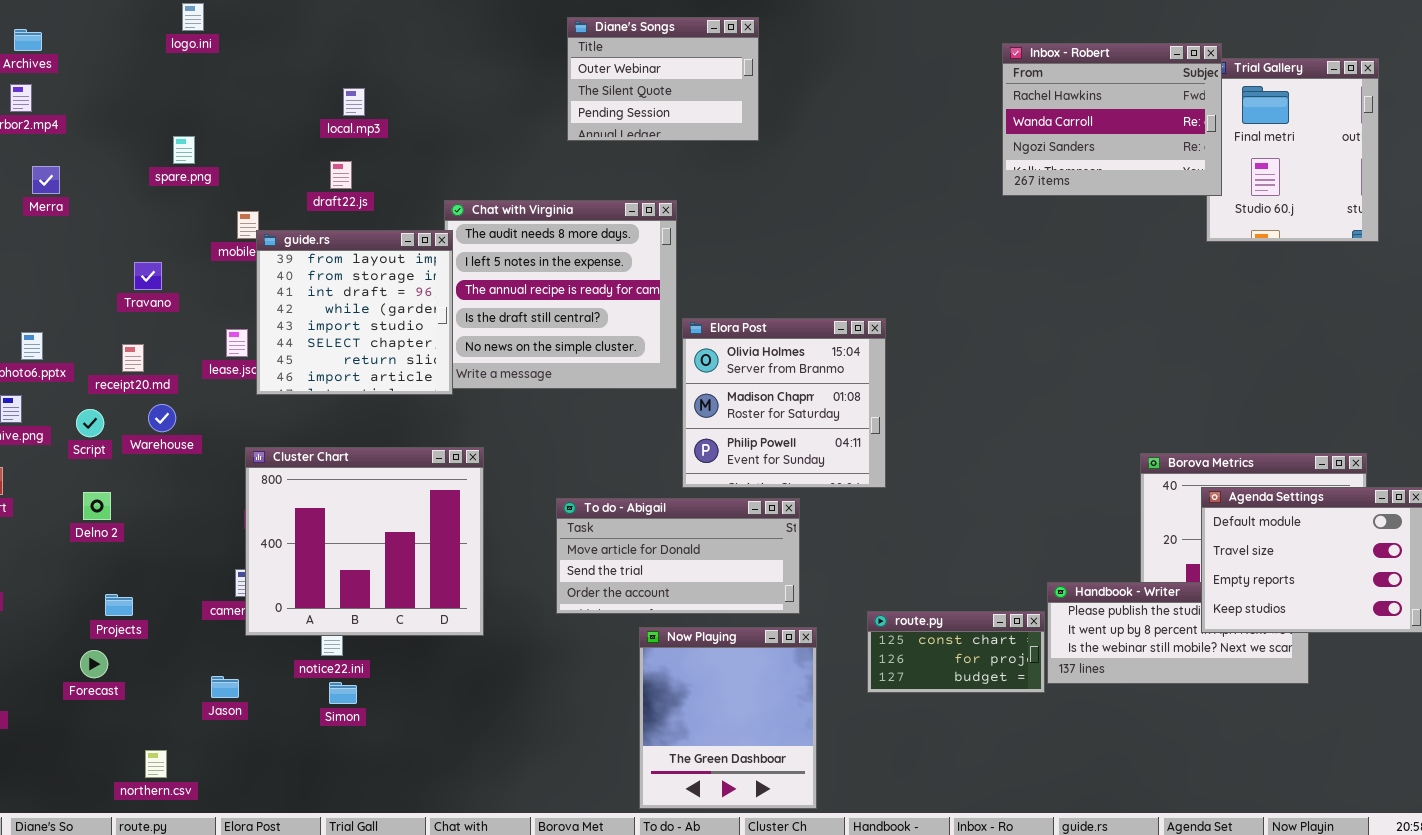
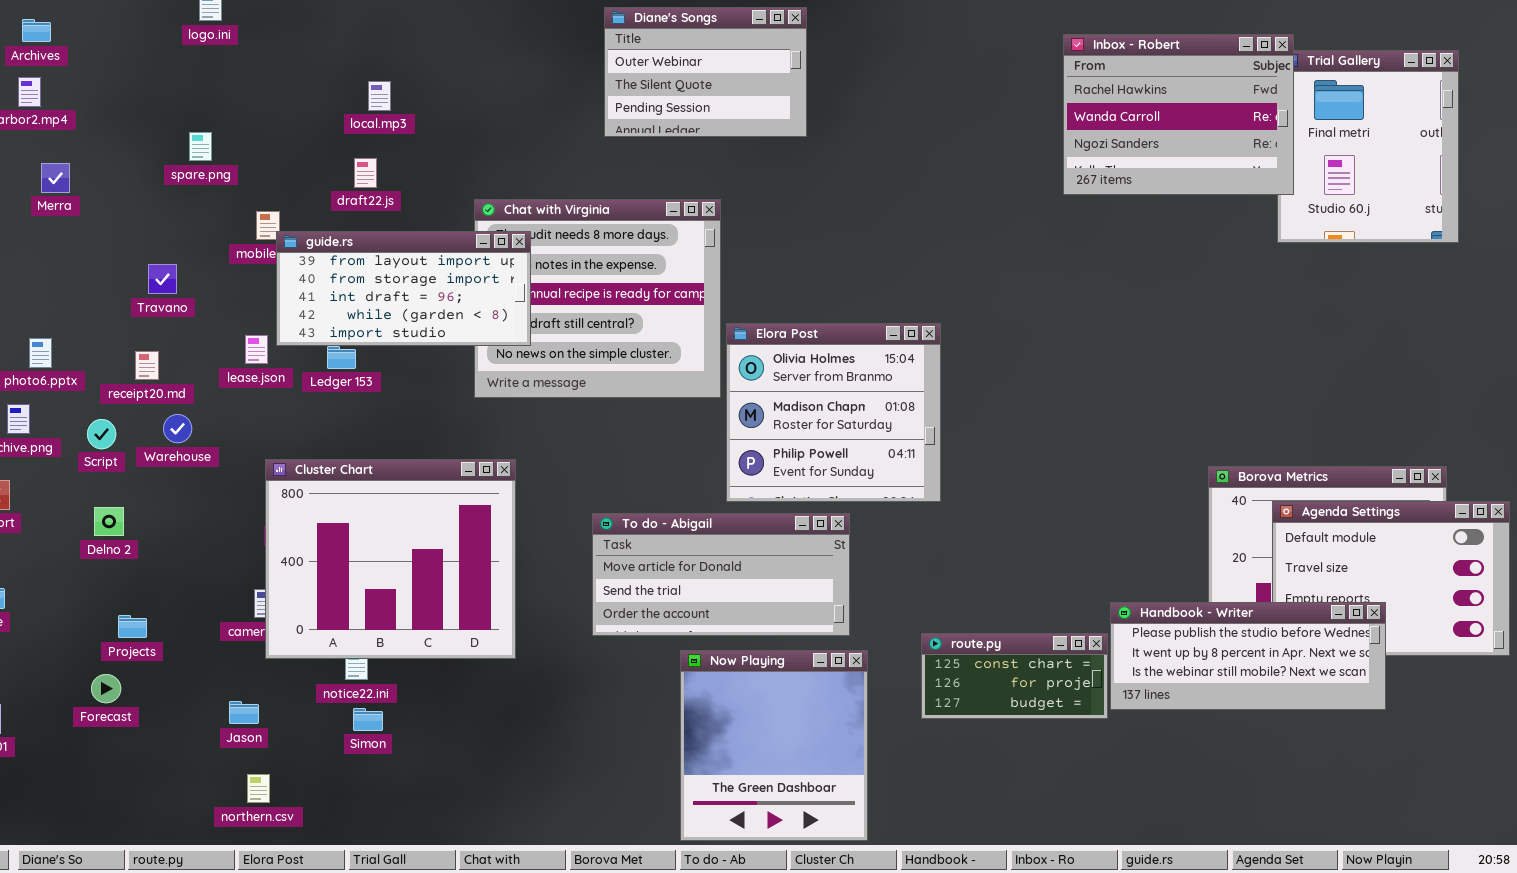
guide.rs: [256,230,453,395] -> [276,231,531,346], resized
Handbook - Writer: [1047,582,1309,684] -> [1110,602,1386,710], raised
northern.csv: [145,750,167,778] -> [247,774,270,803], moved

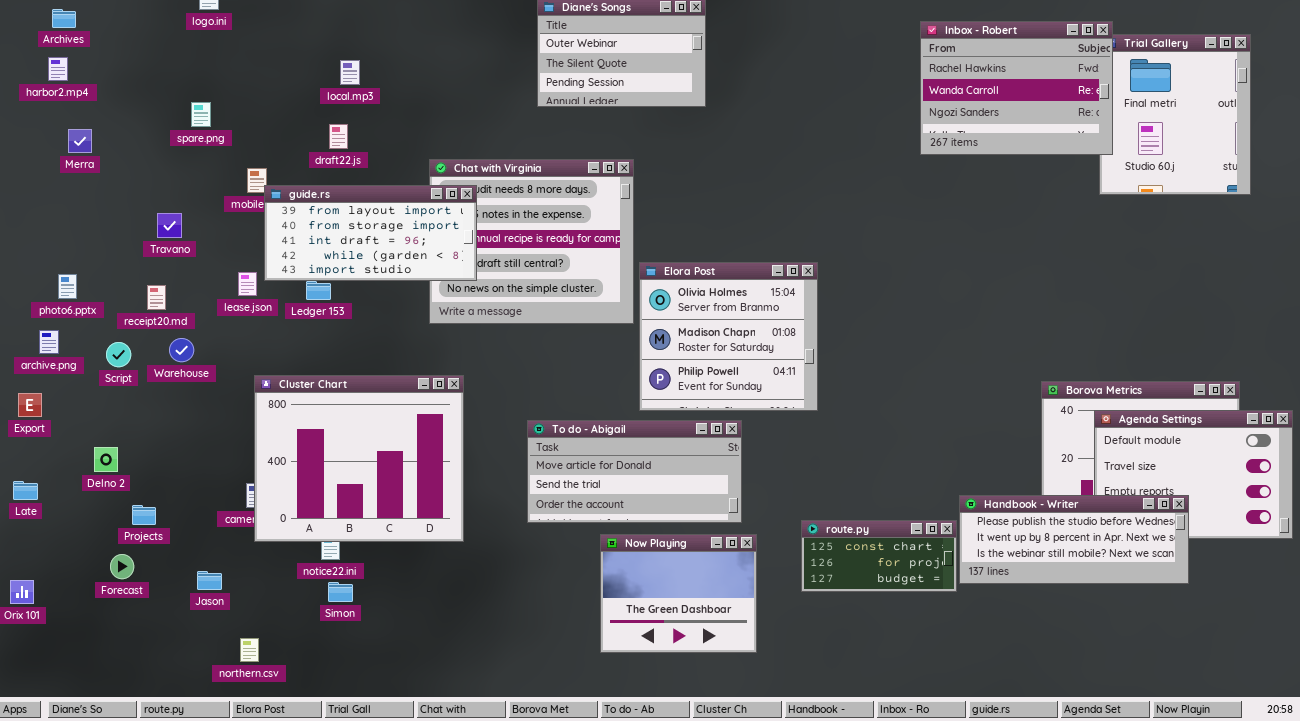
Delno 2: [94,507,124,536] -> [94,447,118,472], moved
Now Playing: [680,650,868,841] -> [600,534,757,653], resized
Jason: [229,701,259,724] -> [197,571,222,590], moved

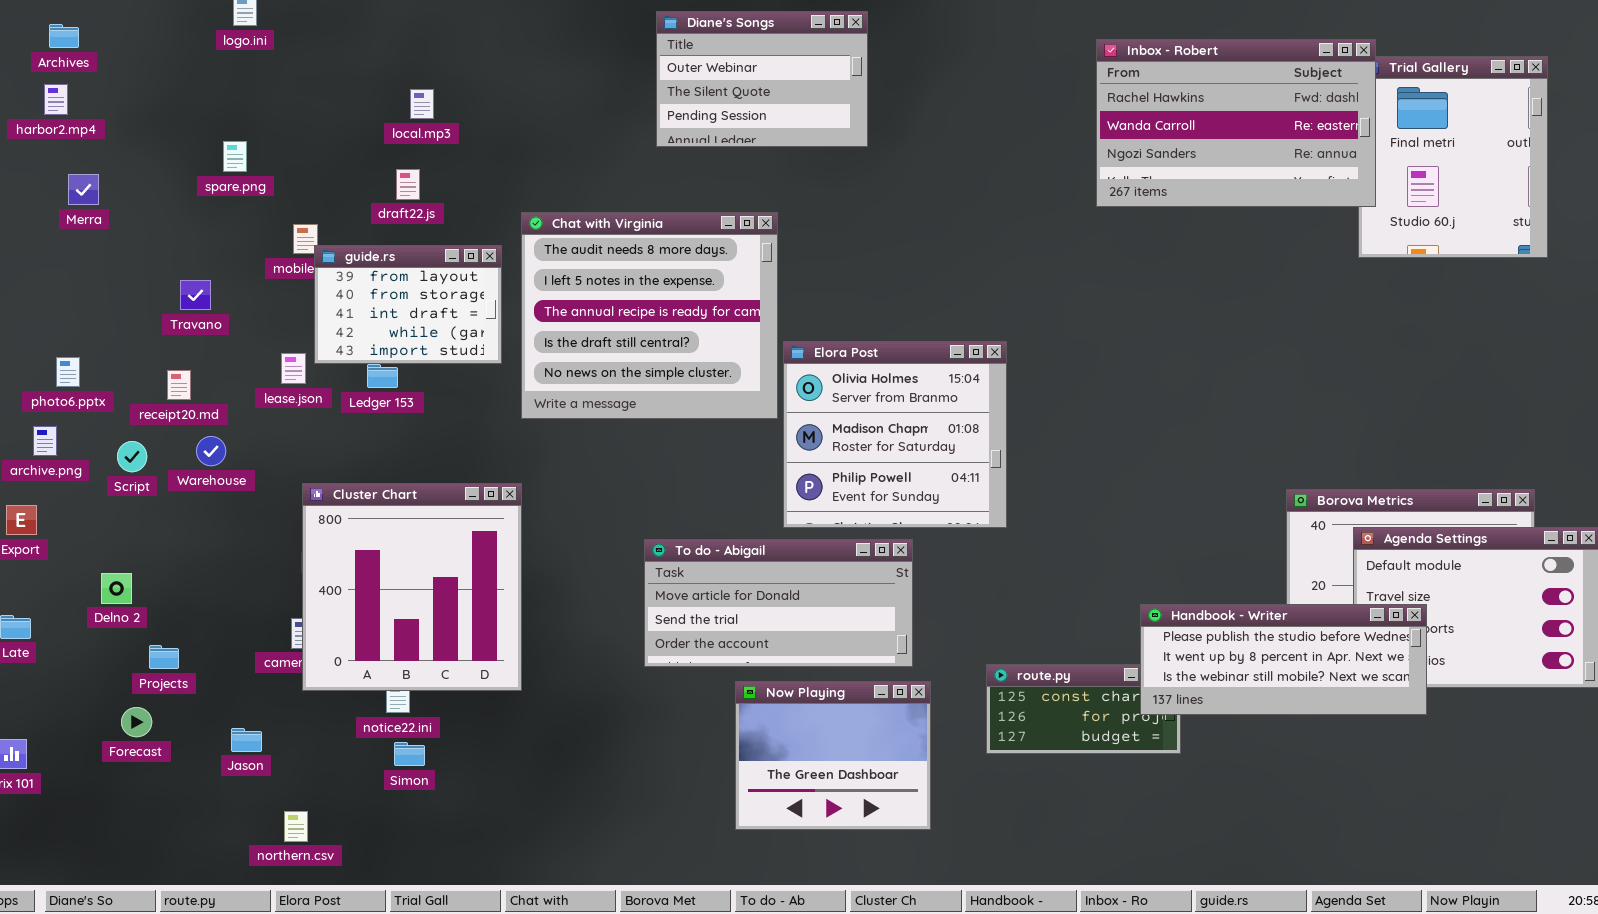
Inbox - Robert: [920,21,1113,155] -> [1096,39,1376,207], resized
guide.rs: [264,185,477,281] -> [314,245,502,364], resized
Cluster Chart: [254,375,464,542] -> [302,483,522,691], resized
Handbook - Writer: [959,495,1189,584] -> [1140,604,1427,715], moved

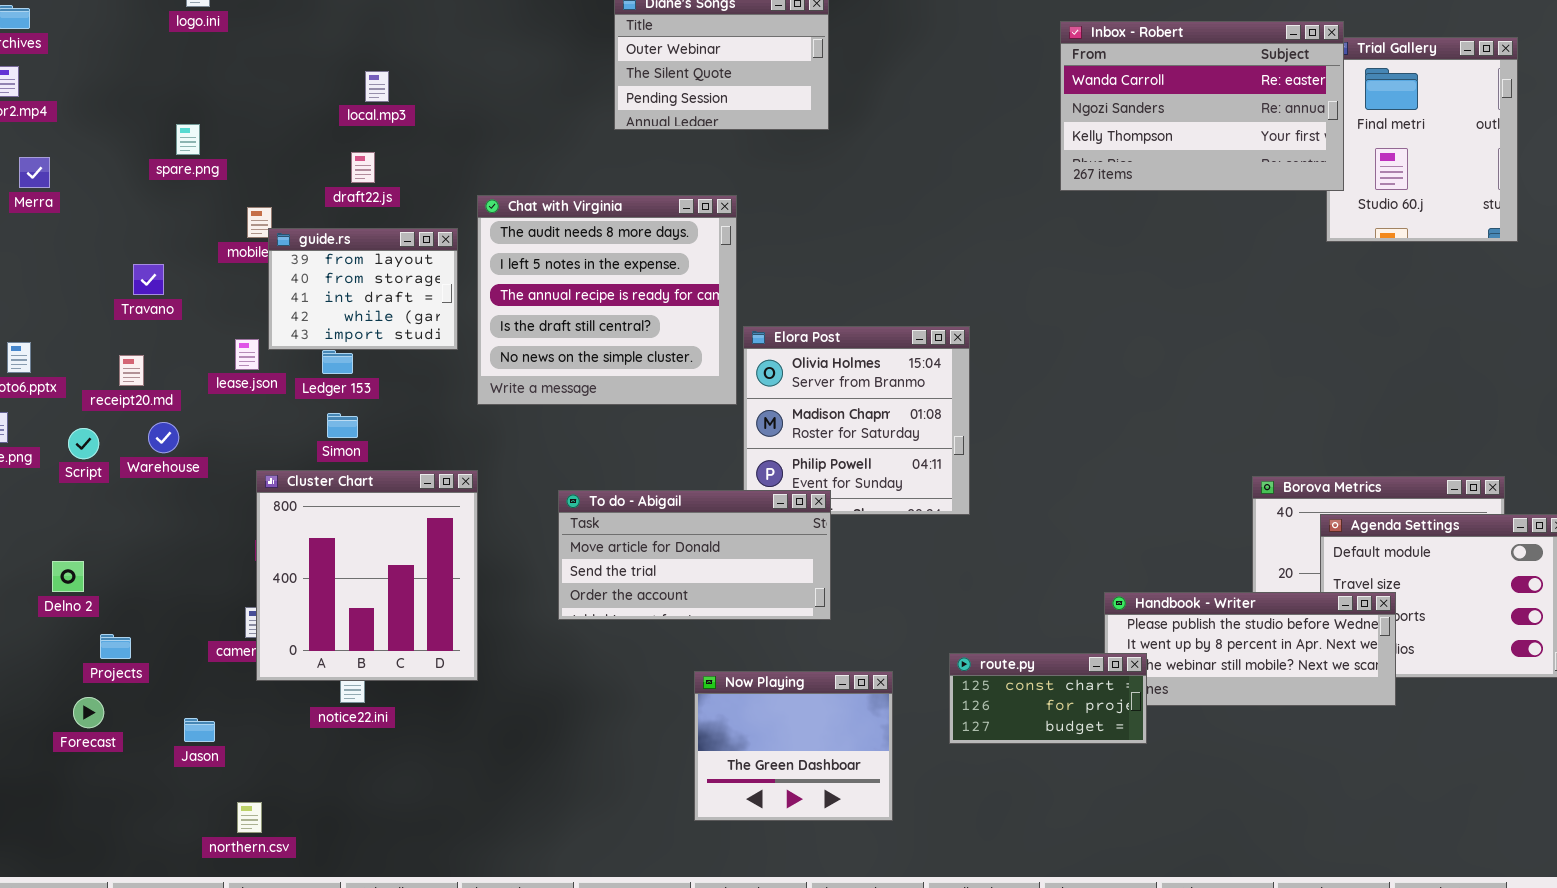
Inbox - Robert: [1096,39,1376,207] -> [1060,21,1344,191], scrolled down 1 row
To do - Abigail: [644,539,913,667] -> [558,490,831,620], moved
route.py: [986,664,1181,754] -> [949,653,1147,744], raised
Simon: [394,742,425,766] -> [327,413,358,438], moved

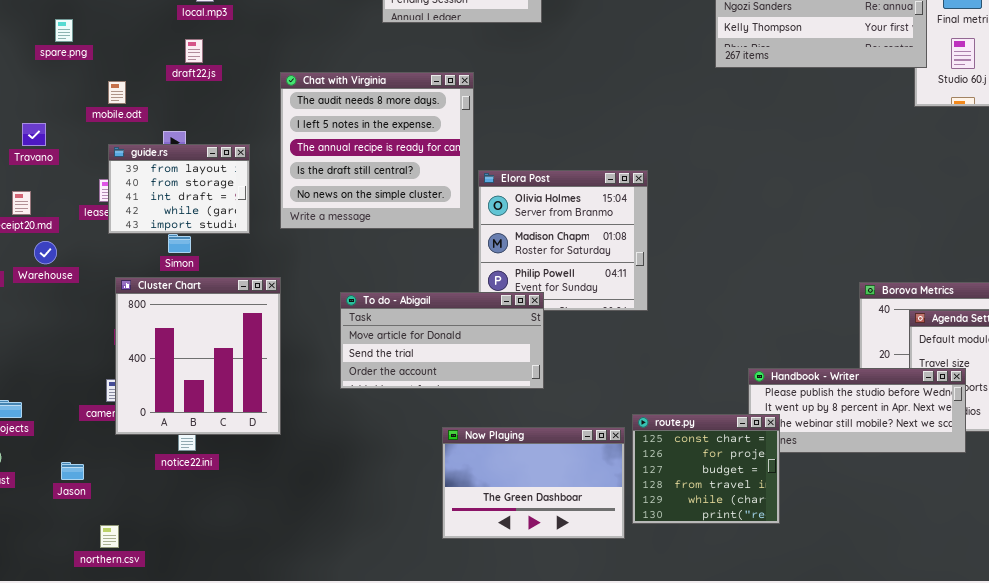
guide.rs: [268,228,458,350] -> [108,144,250,234], moved
route.py: [949,653,1147,744] -> [632,414,780,524], resized
Now Playing: [694,671,893,821] -> [442,427,625,539], resized

